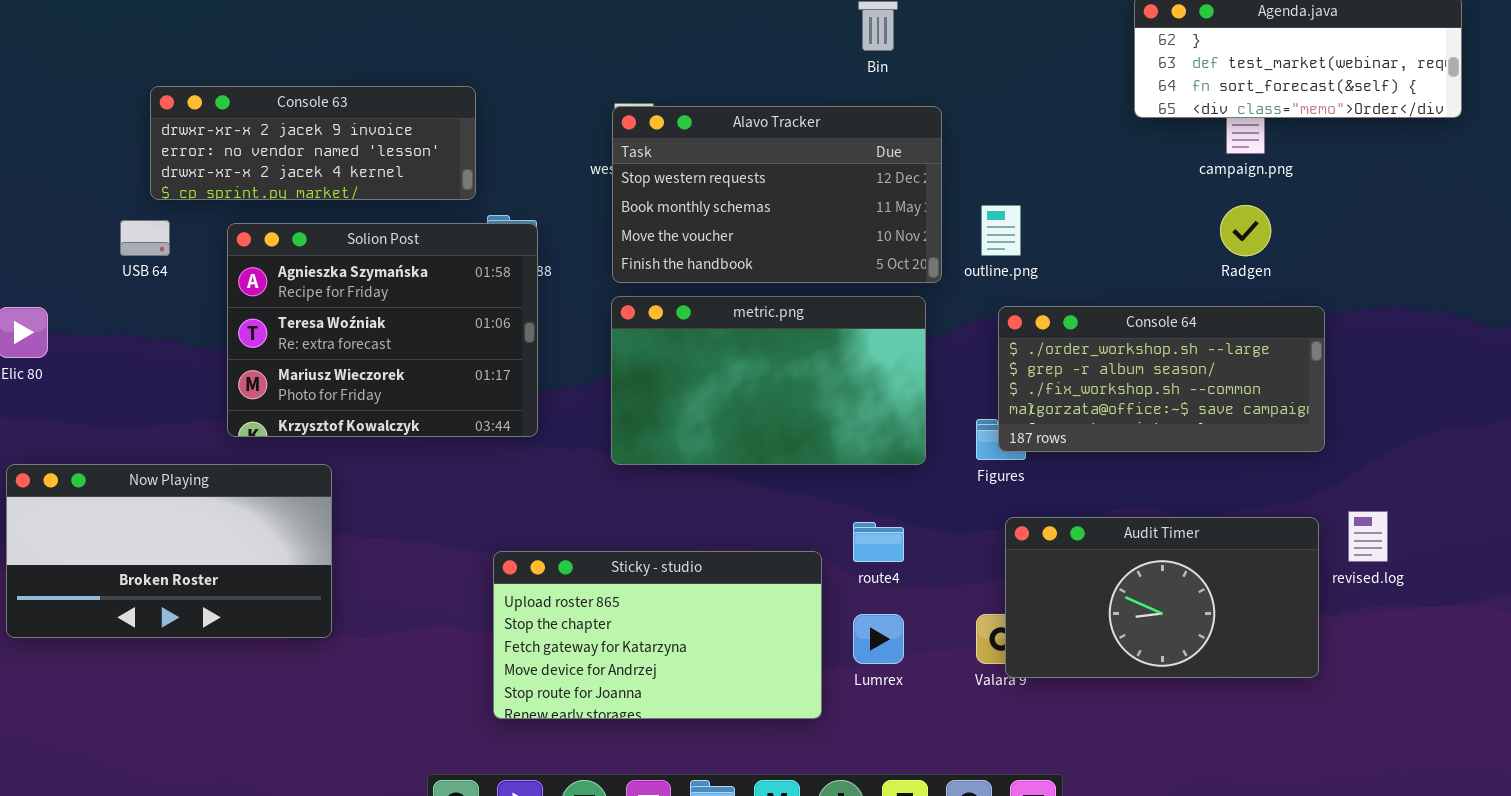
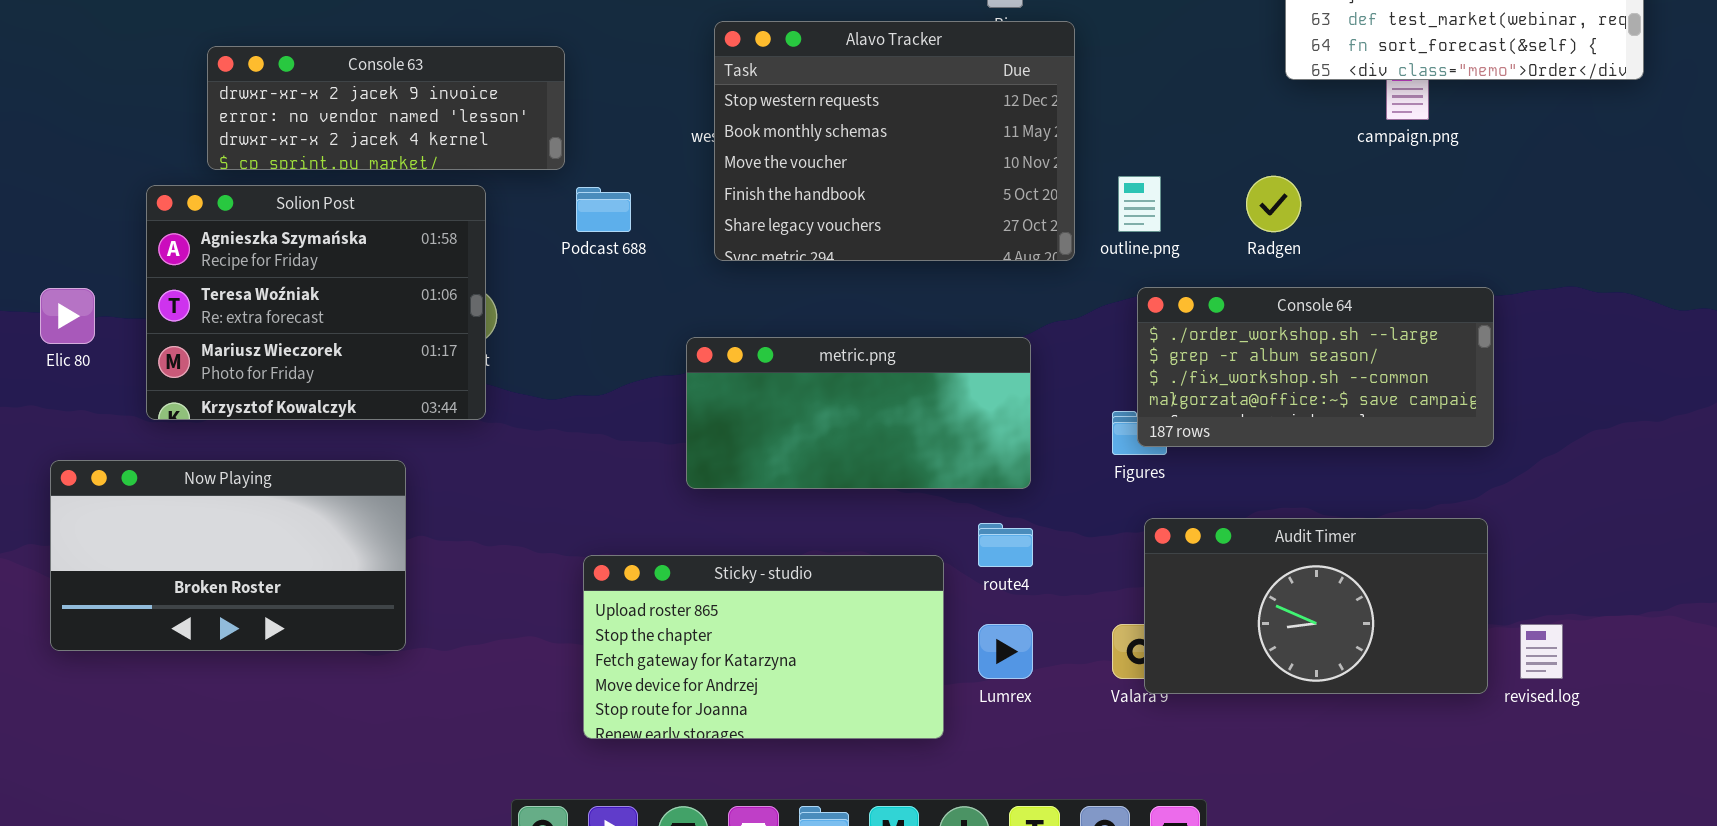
Alavo Tracker: [612,106,942,283] -> [714,21,1075,261], resized
Radgen: [1220,205,1271,256] -> [1246,176,1301,232], moved
Solion Post: [227,223,538,437] -> [146,185,486,420], moved
metric.png: [611,296,926,465] -> [686,337,1031,489], moved, resized
revised.log: [1348,511,1388,562] -> [1520,624,1563,679], moved

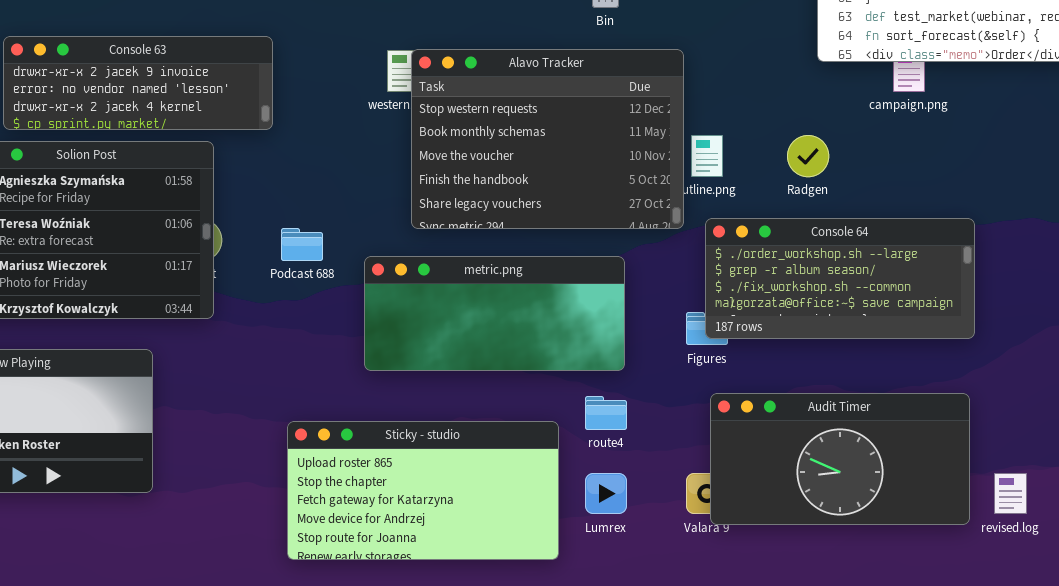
Alavo Tracker: [714,21,1075,261] -> [411,49,684,229], moved
Podcast 688: [576,187,631,232] -> [281,228,323,261], moved

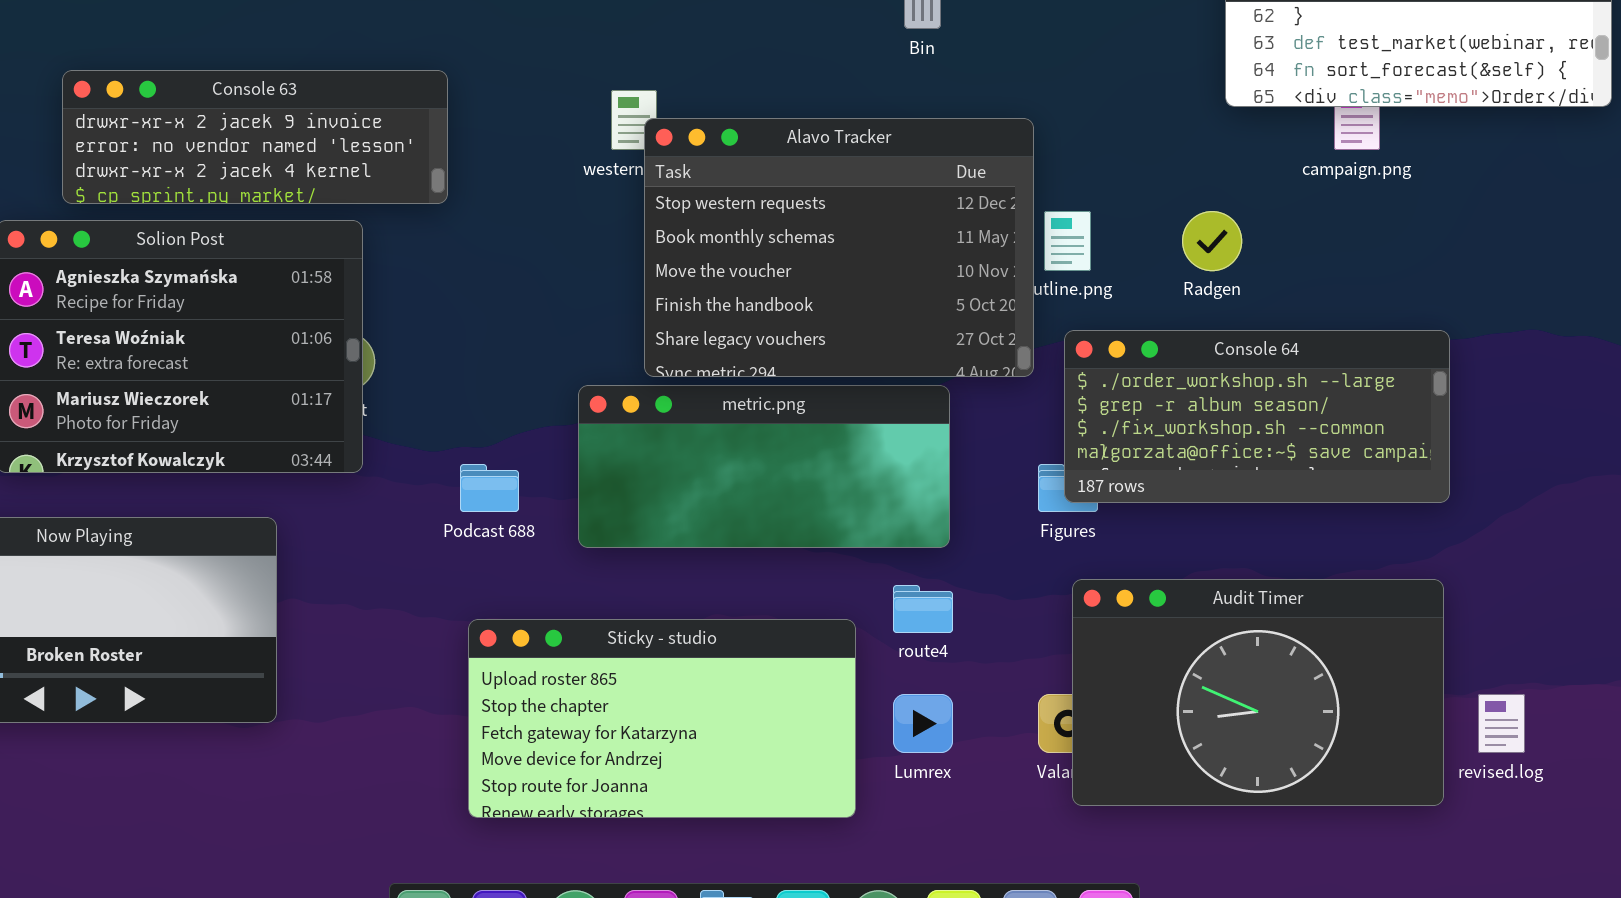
Alavo Tracker: [411,49,684,229] -> [644,118,1034,377], moved
Podcast 688: [281,228,323,261] -> [460,464,519,512], moved
Audit Timer: [710,393,970,525] -> [1072,579,1444,806], resized

